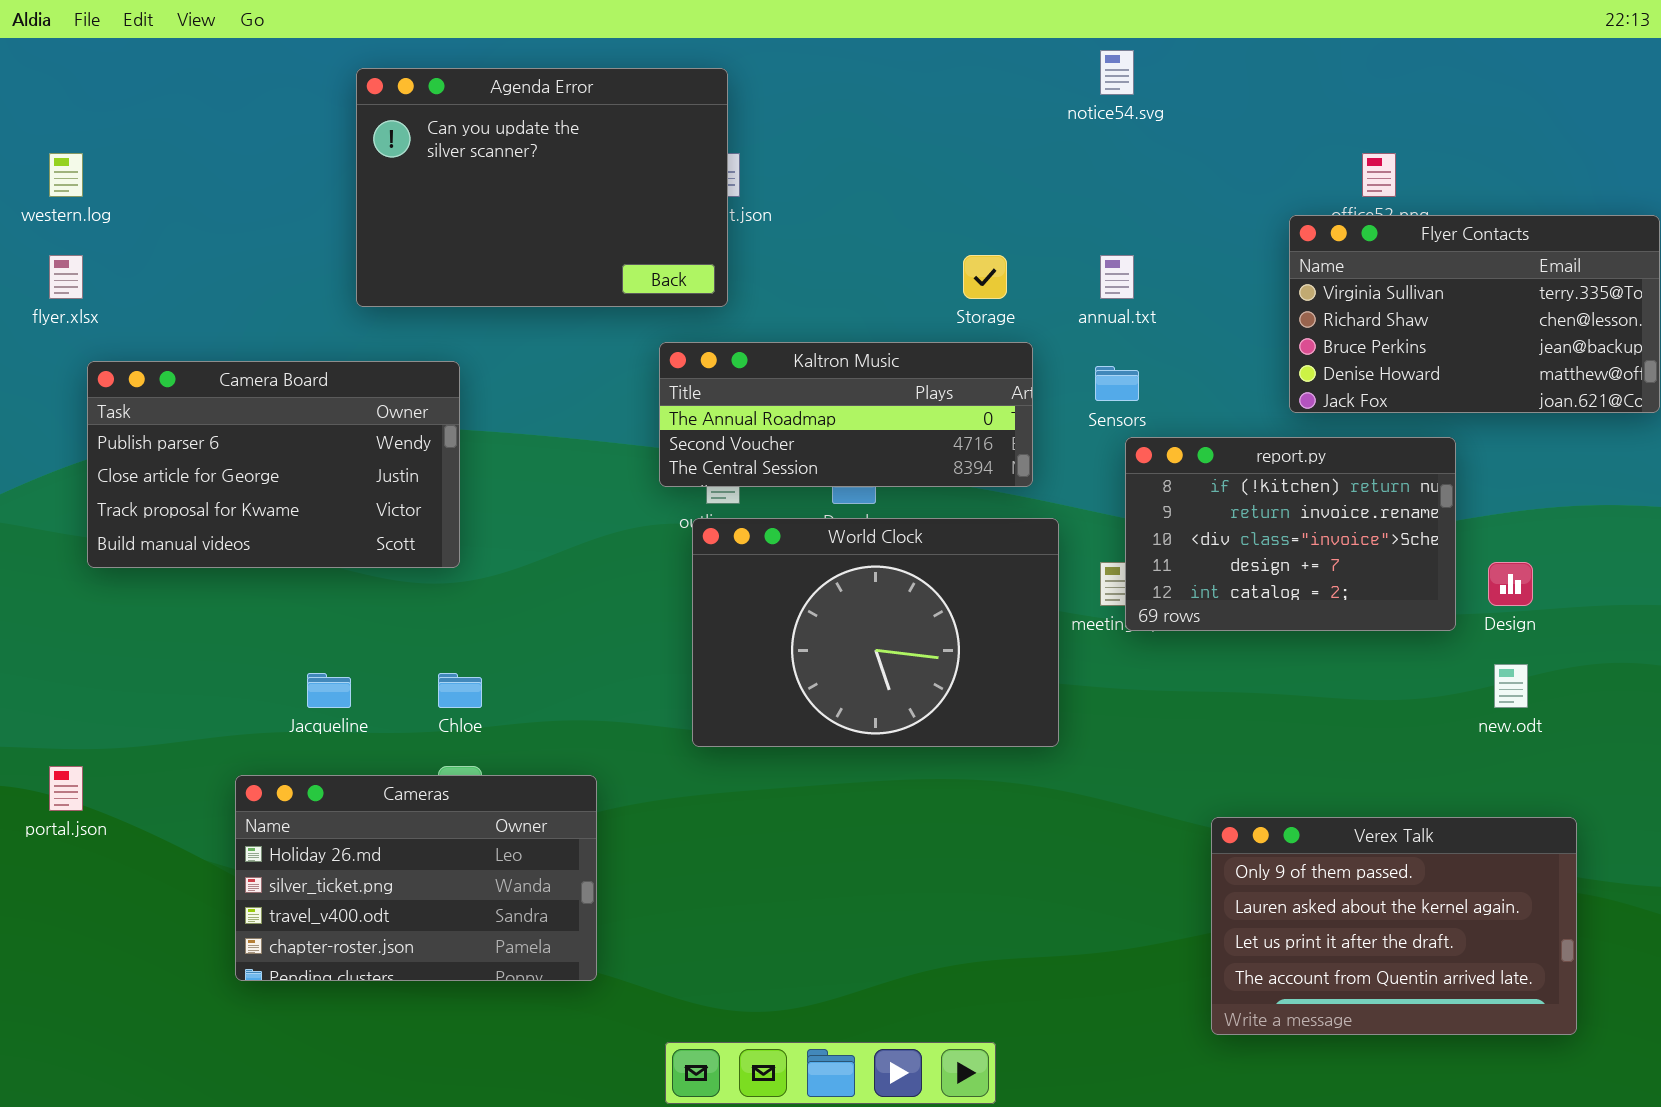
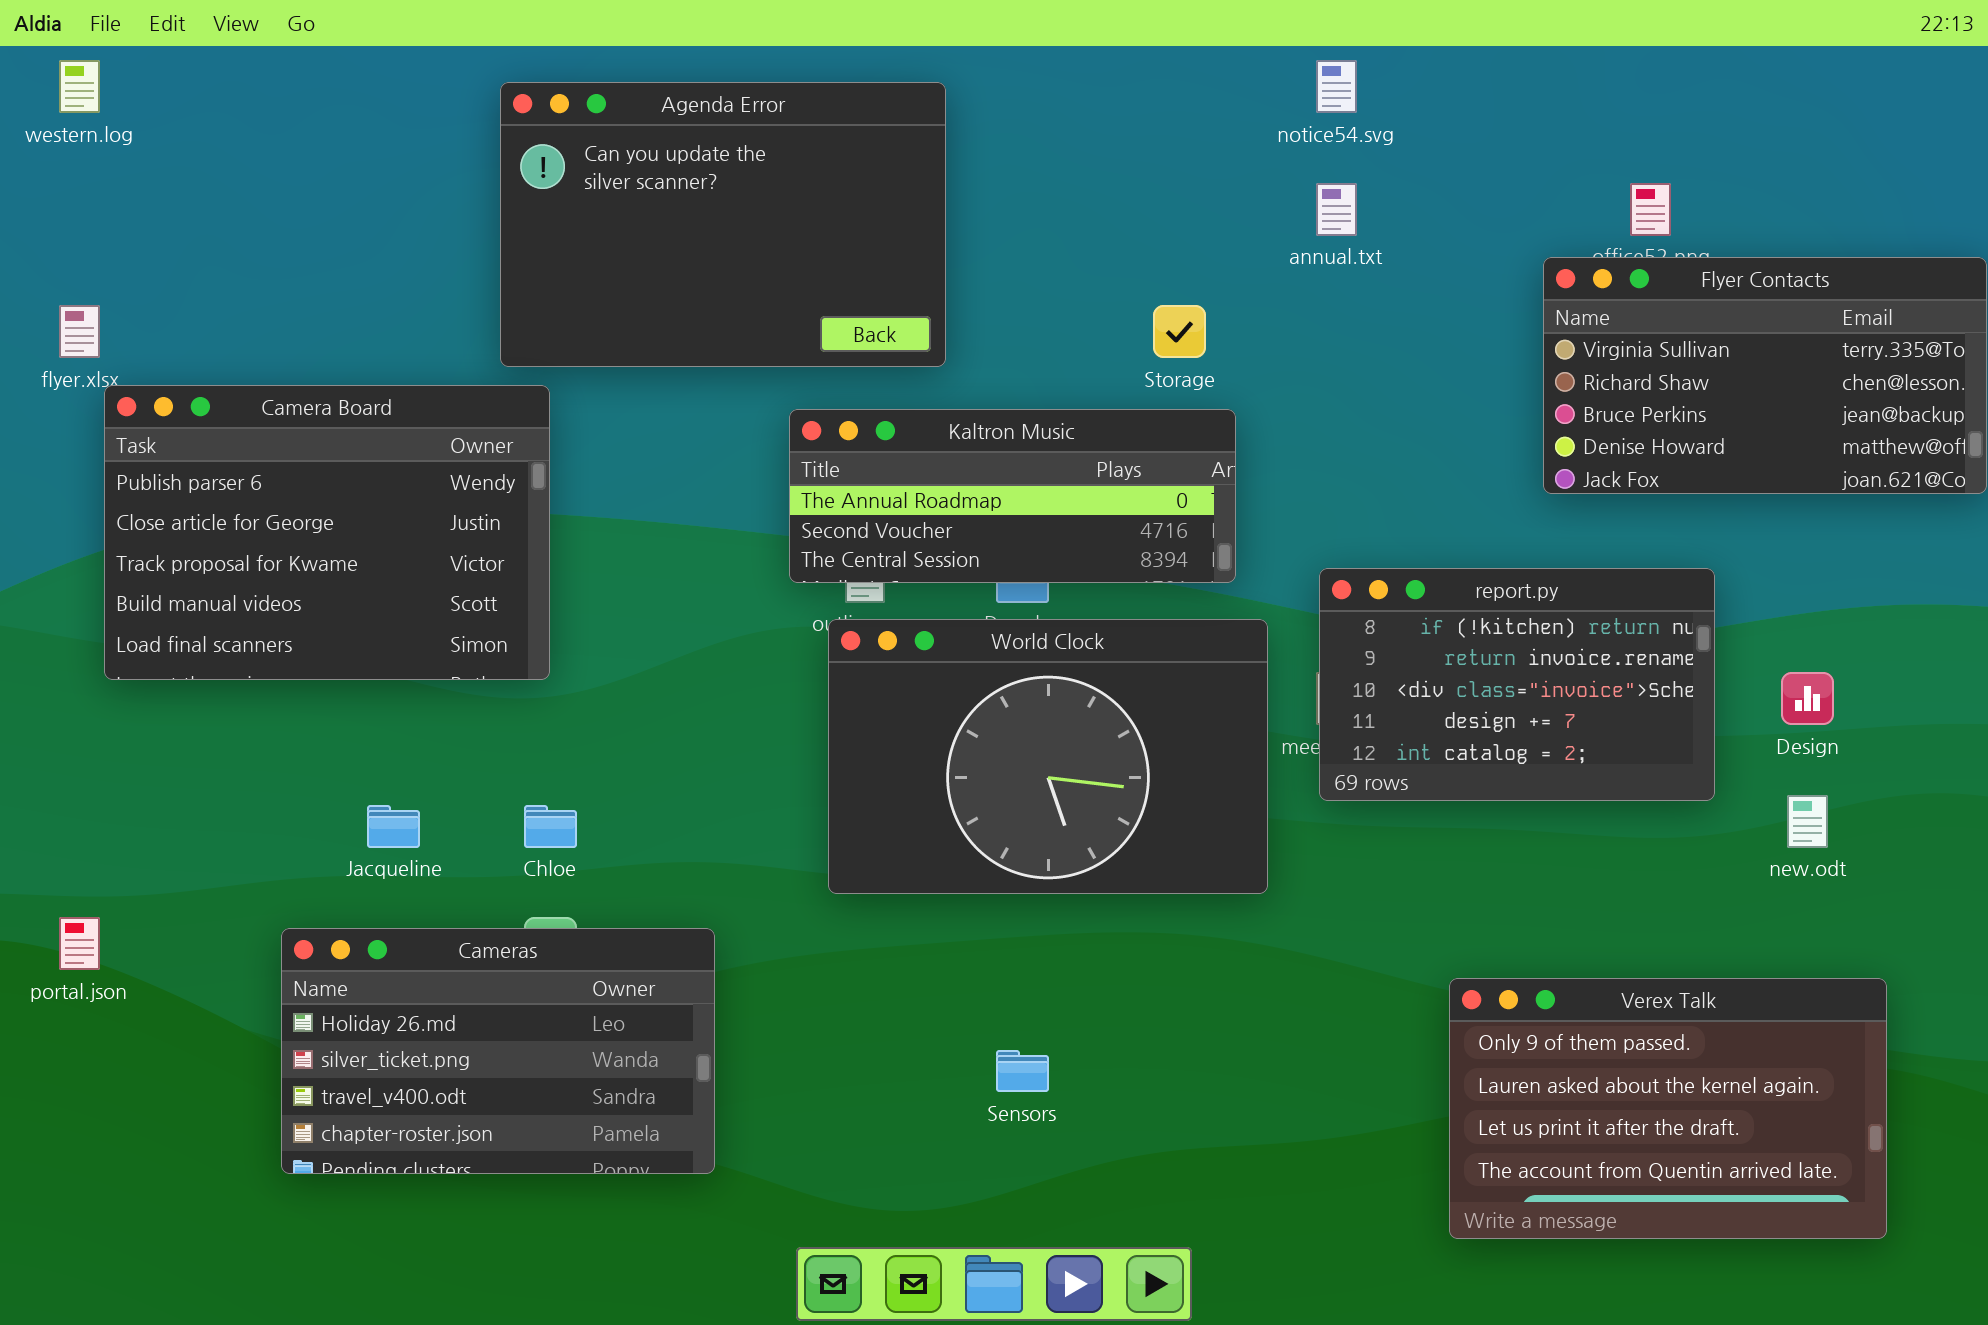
Agenda Error: [356,68,728,307] -> [500,82,946,367], moved
western.log: [49,153,83,197] -> [59,60,100,113], moved
annual.txt: [1100,255,1134,299] -> [1316,183,1357,236], moved
Camera Board: [87,361,460,568] -> [104,385,550,680], resized
Sensors: [1095,366,1139,401] -> [996,1050,1049,1092], moved
report.py: [1125,437,1456,631] -> [1319,568,1715,801], moved

